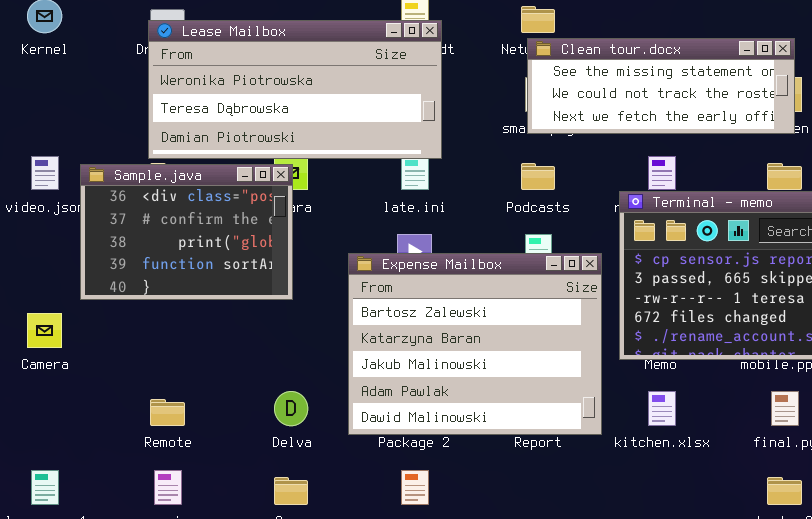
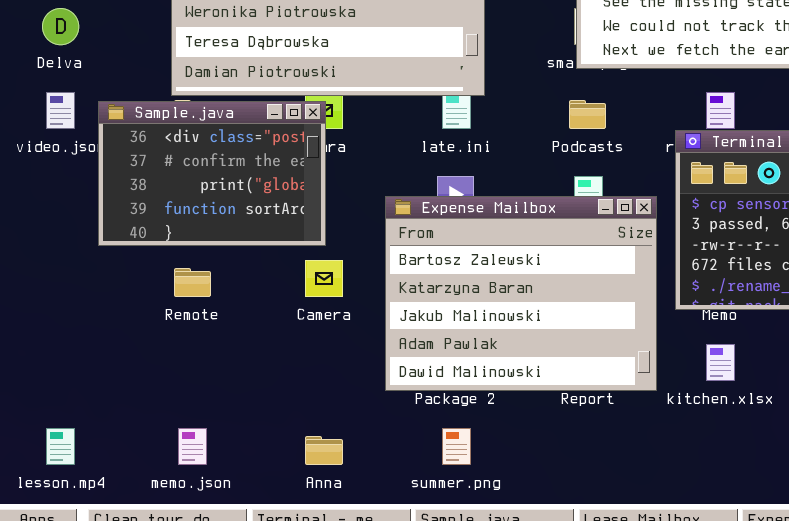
Camera: [27,313,62,348] -> [305,260,343,297], moved
Delva: [274,391,308,426] -> [42,8,79,45], moved
Remote: [150,399,185,426] -> [174,268,211,297], moved

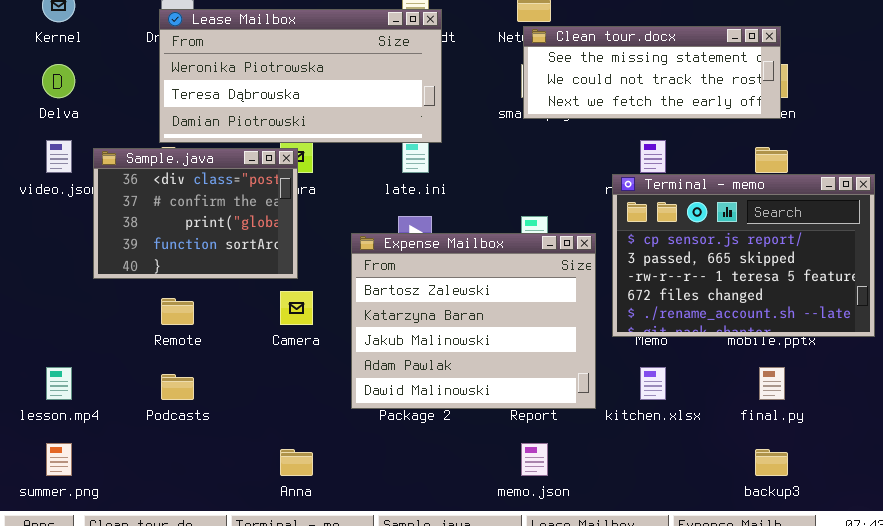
Podcasts: [569,100,606,129] -> [161,374,194,400], moved
lesson.mp4: [46,428,75,465] -> [46,367,72,400], moved
memo.json: [178,428,207,465] -> [521,443,548,476], moved
summer.png: [442,428,471,465] -> [46,443,72,476], moved

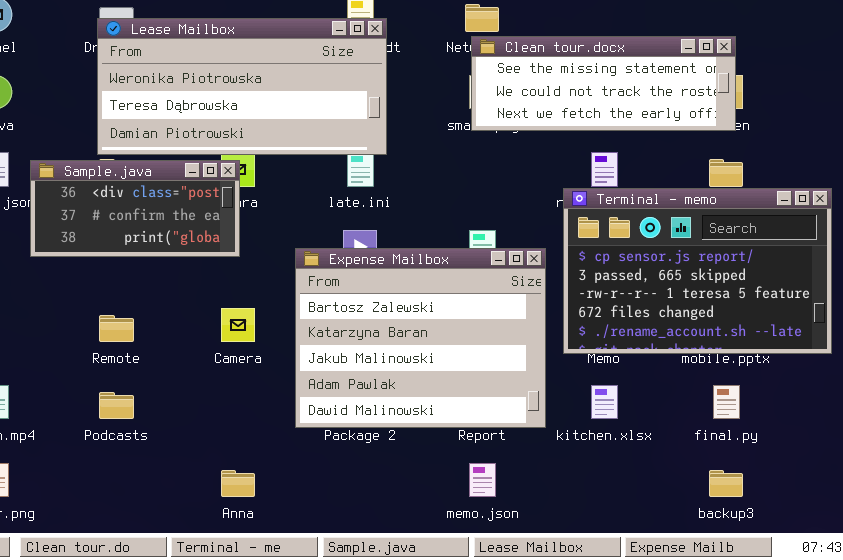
Sample.java: [93,148,298,279] -> [30,160,240,257], resized

